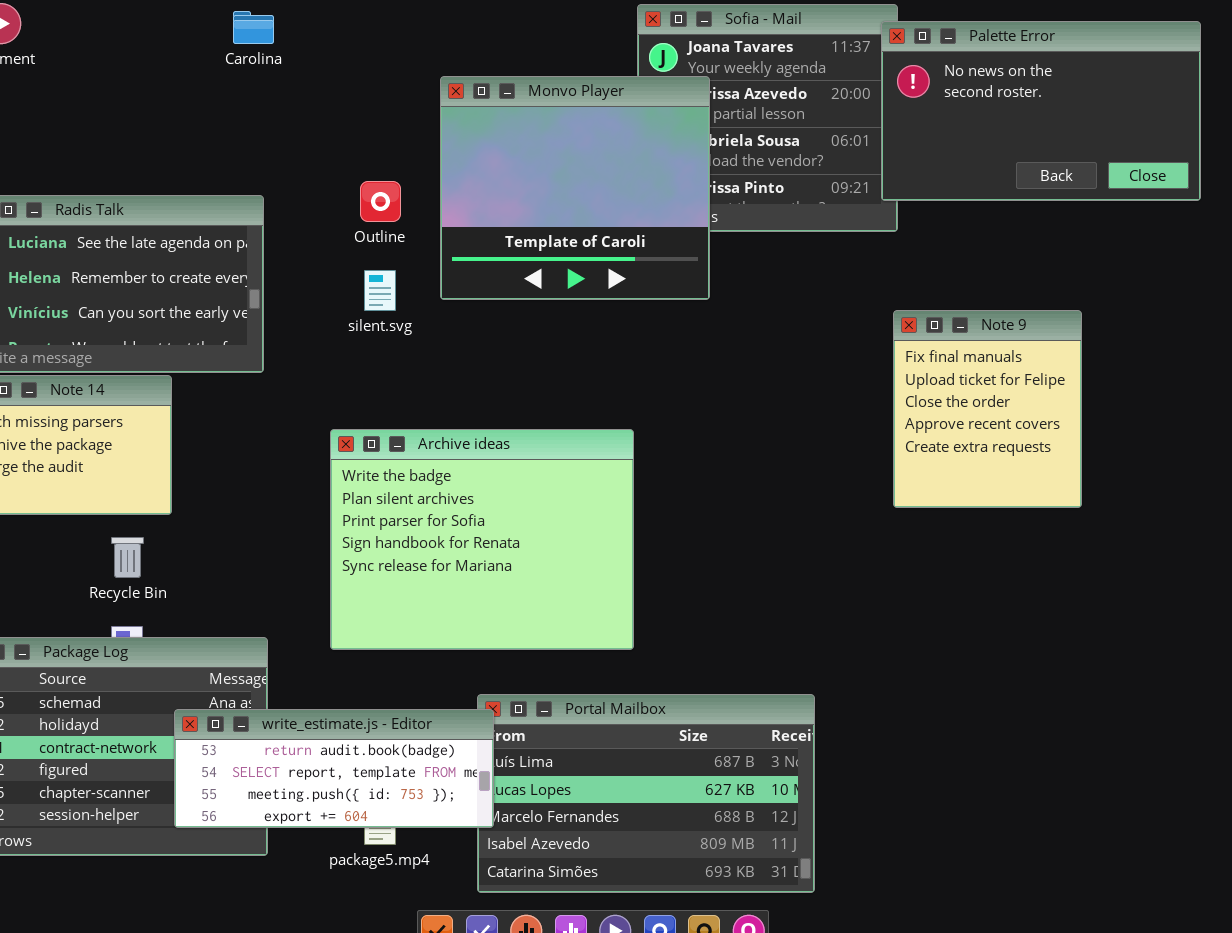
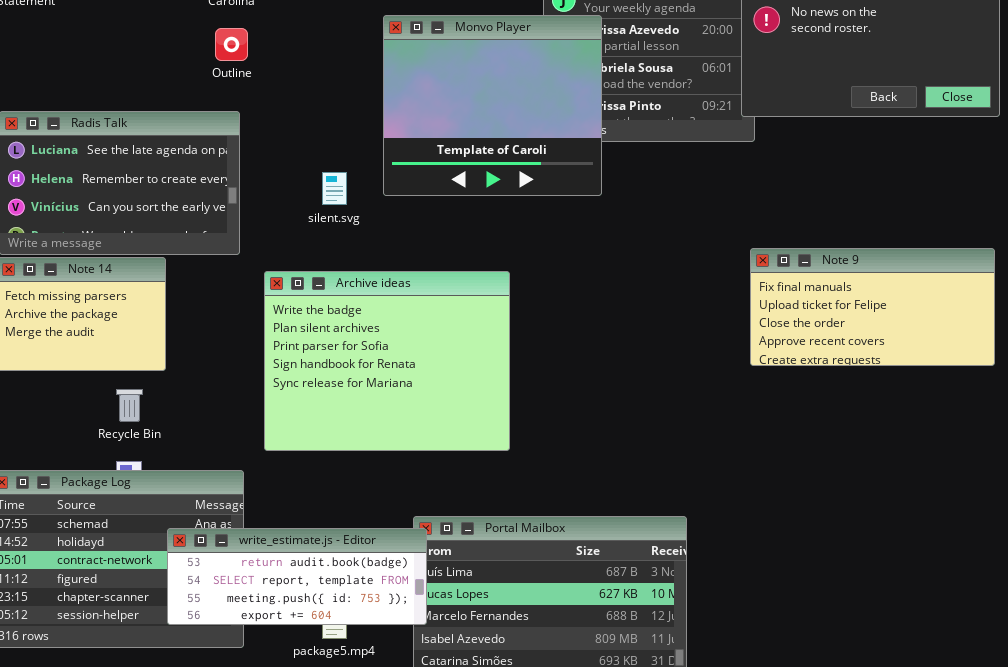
Outline: [360,181,401,222] -> [215,28,248,61], moved
Note 9: [893,310,1082,508] -> [750,248,995,366], resized
Archive ideas: [330,429,634,650] -> [264,271,510,451], moved

